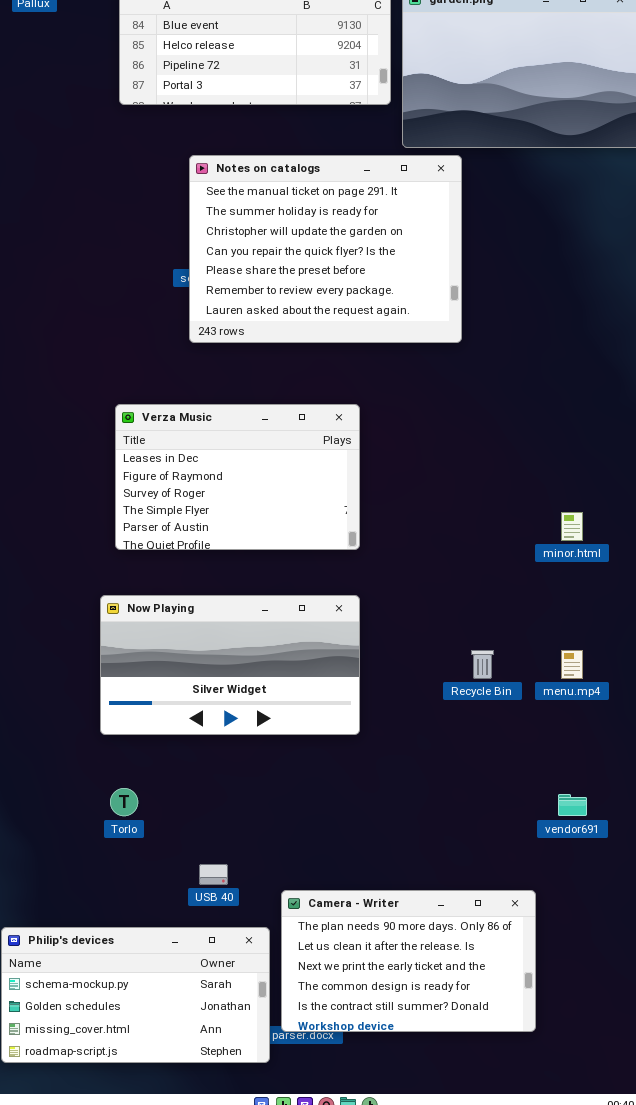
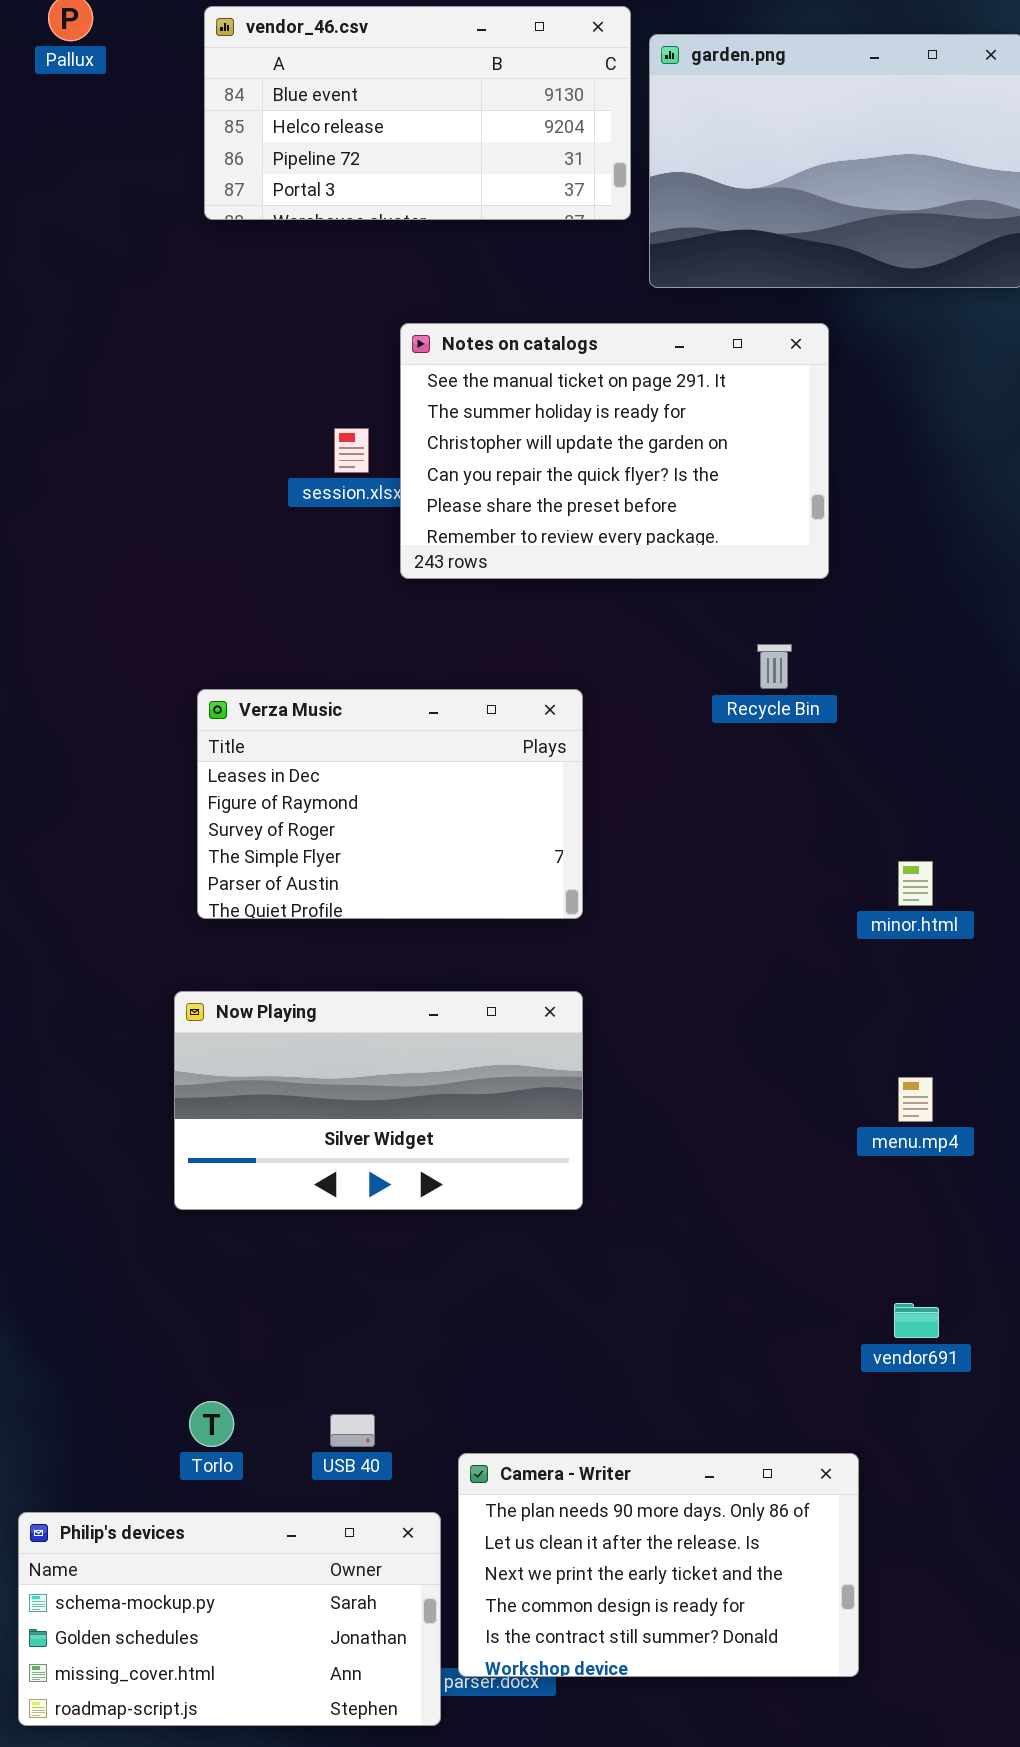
Notes on catalogs: [189,155,462,343] -> [400,323,829,579], moved, resized
Recycle Bin: [471,650,494,679] -> [757,644,792,689], moved
Torlo: [110,788,138,816] -> [189,1401,234,1447], moved

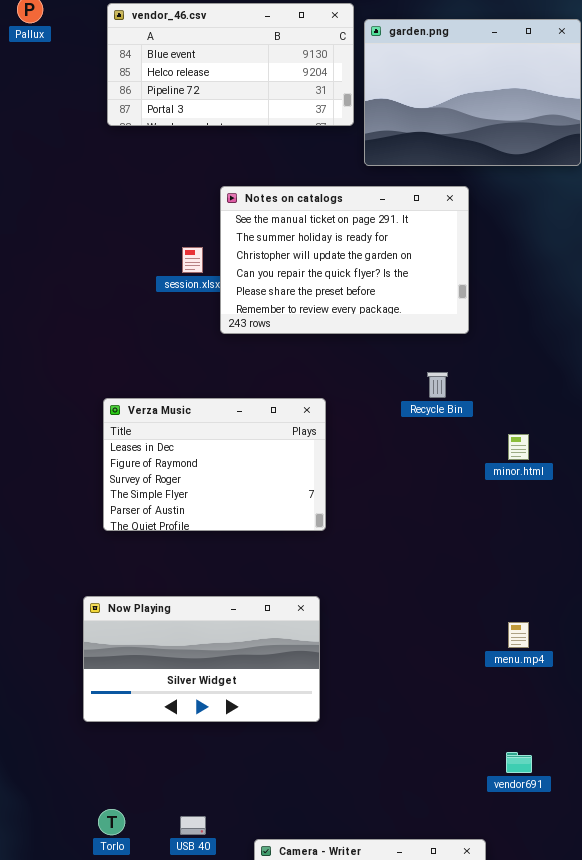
minor.html: [898,861,933,906] -> [508,434,529,460], moved
Now Playing: [174,991,583,1210] -> [83,596,320,722], moved

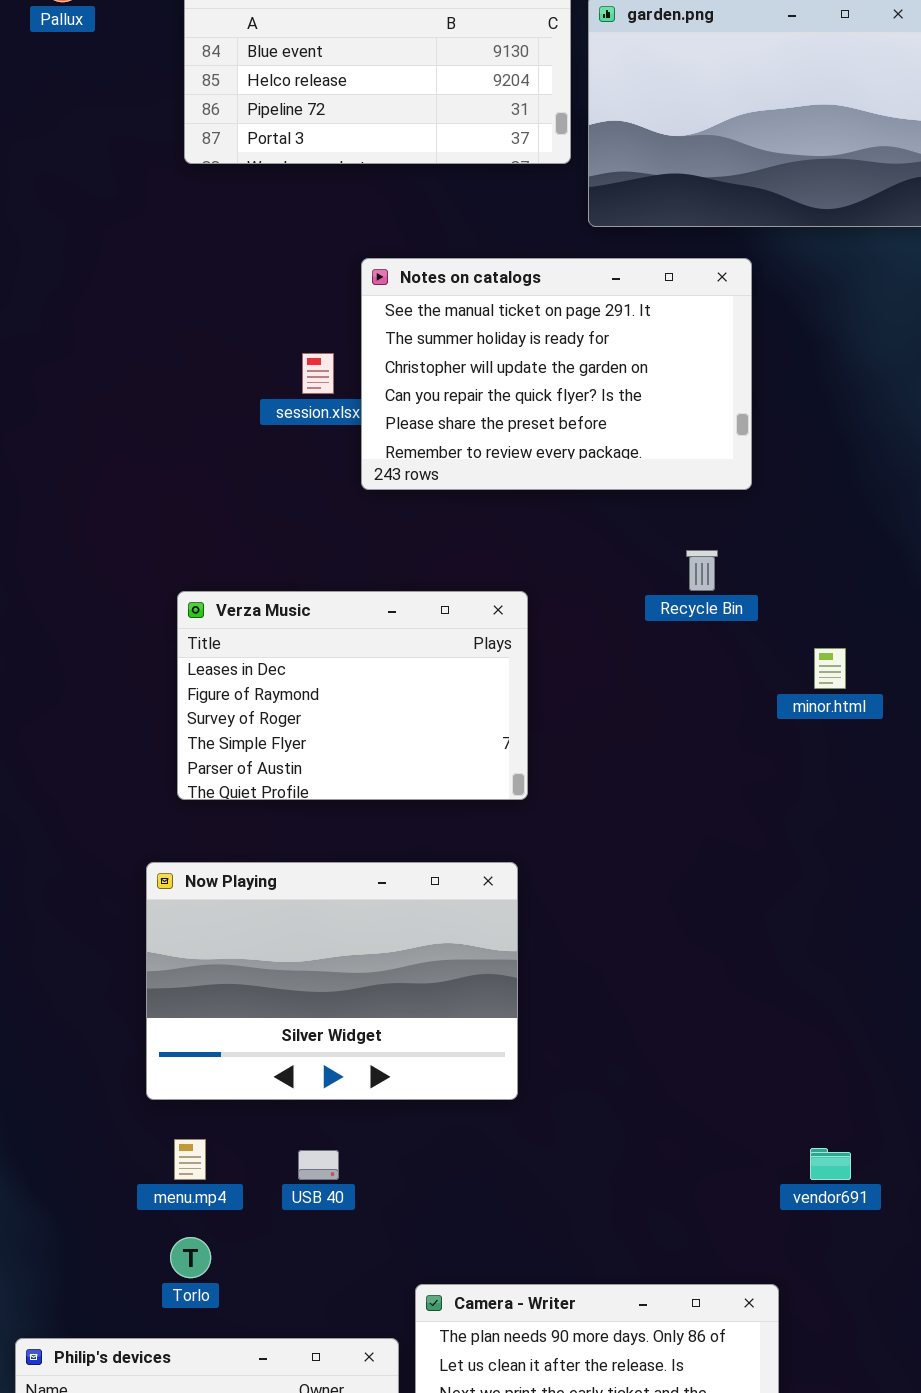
Now Playing: [83,596,320,722] -> [146,862,518,1100], resized
menu.mp4: [508,622,529,648] -> [174,1139,206,1180], moved
USB 40: [180,816,206,835] -> [298,1150,339,1180], moved

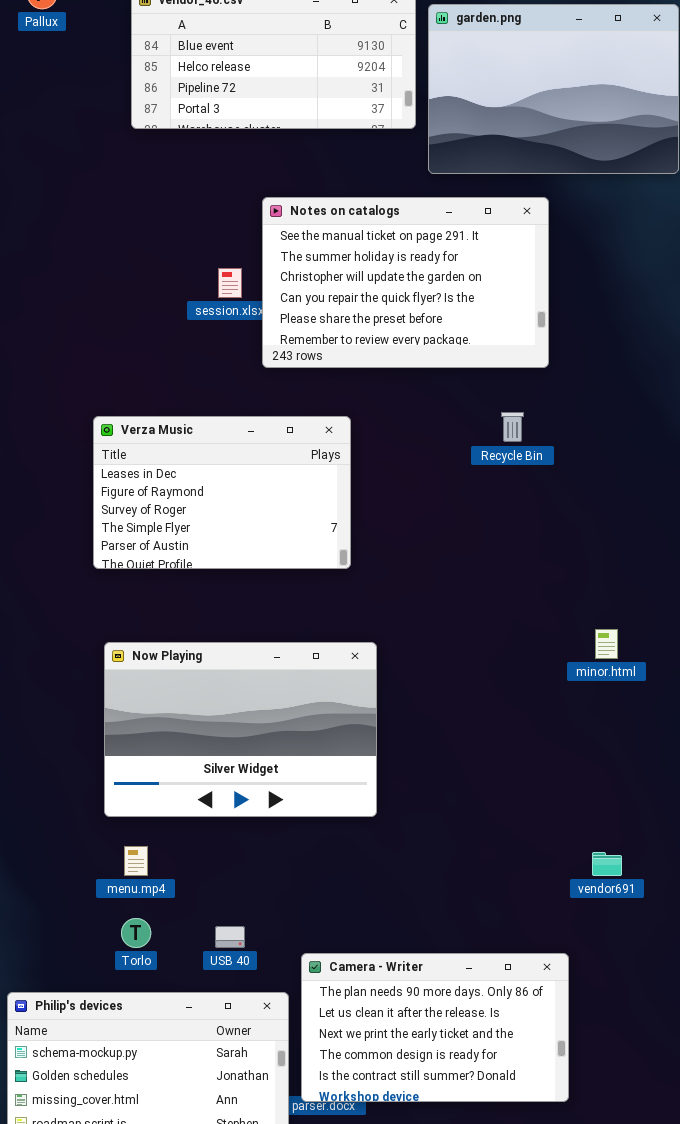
Verza Music: [177,591,528,800] -> [93,416,351,569], moved
minor.html: [814,648,846,689] -> [595,629,618,659], moved
USB 40: [298,1150,339,1180] -> [215,926,245,948], moved

